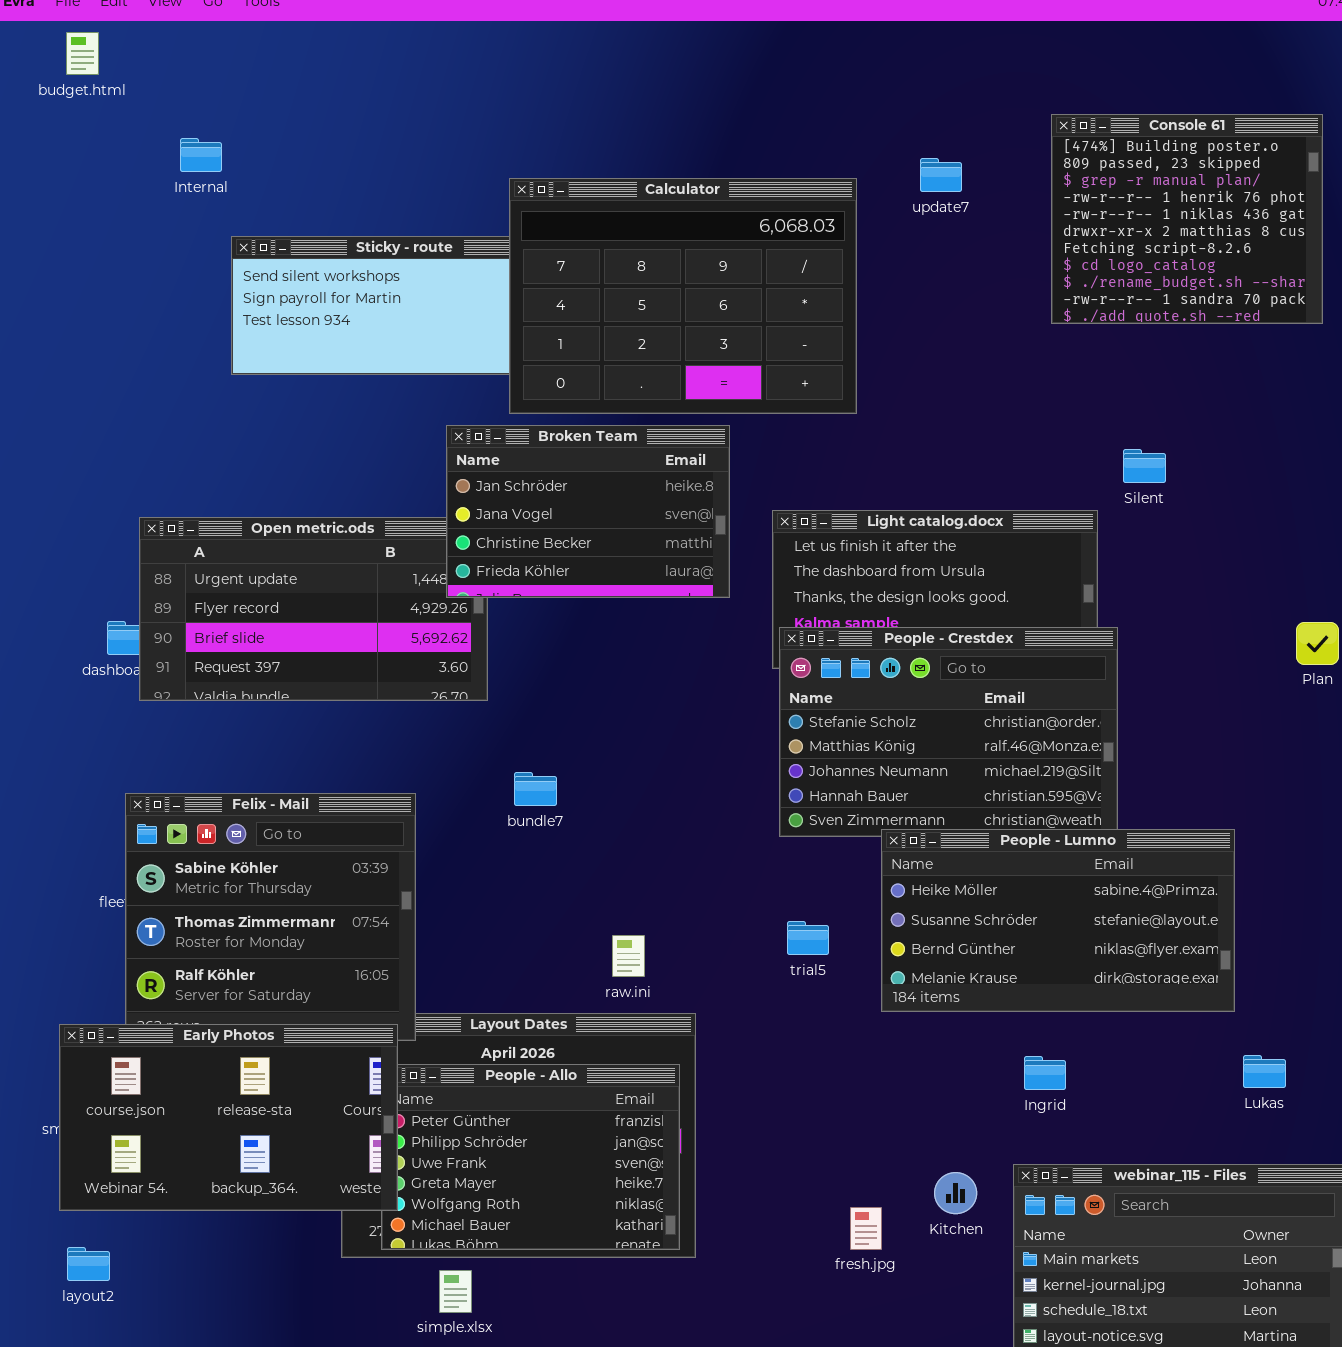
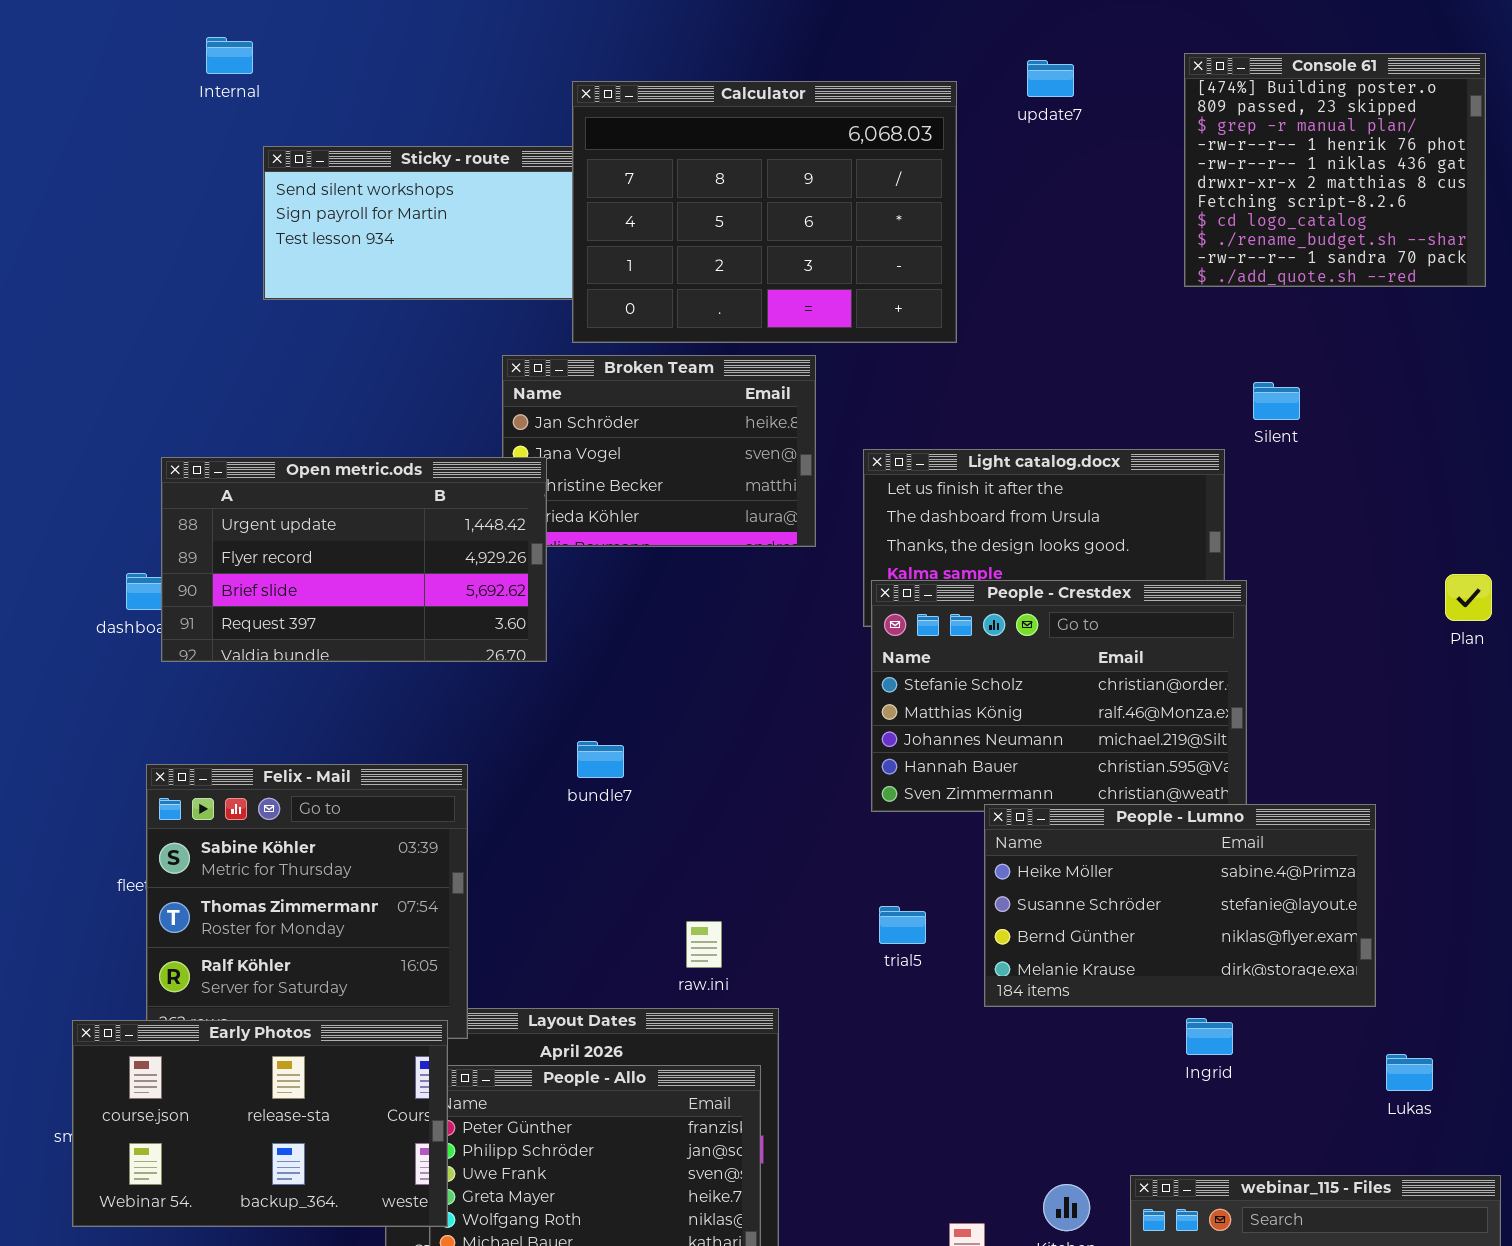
Console 61: [1051,114,1323,324] -> [1184,53,1486,287], moved
Open metric.ods: [139,517,488,701] -> [161,457,547,662], raised
Ingrid: [1024,1056,1066,1090] -> [1186,1018,1233,1055], moved

